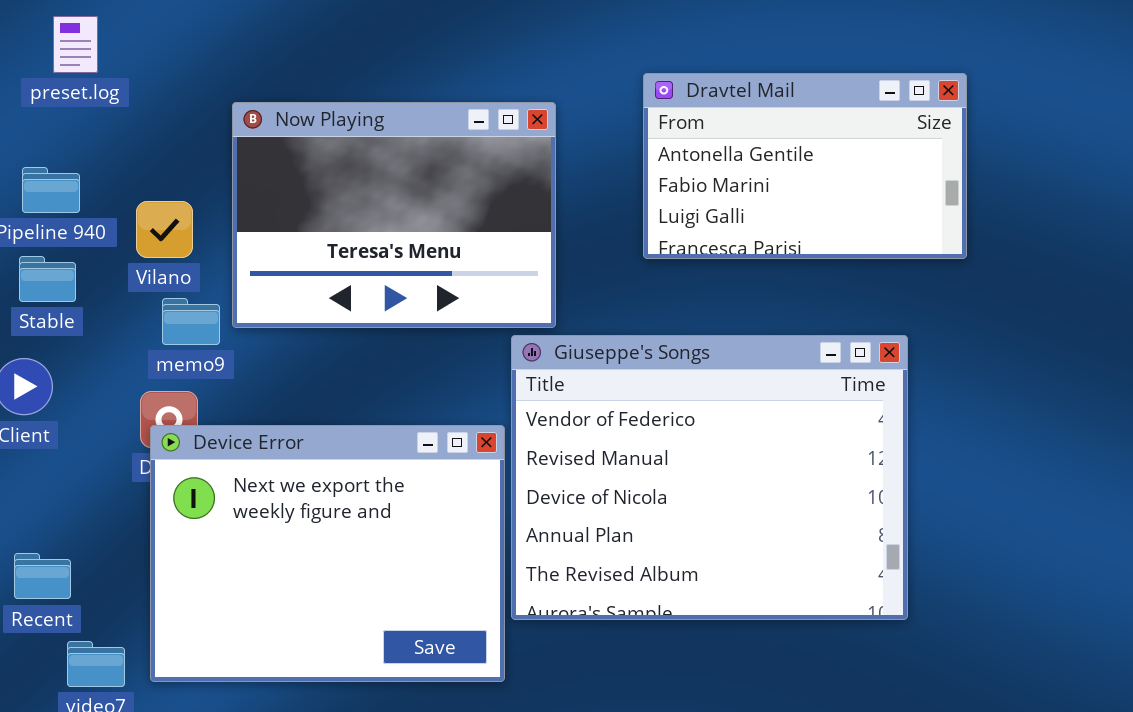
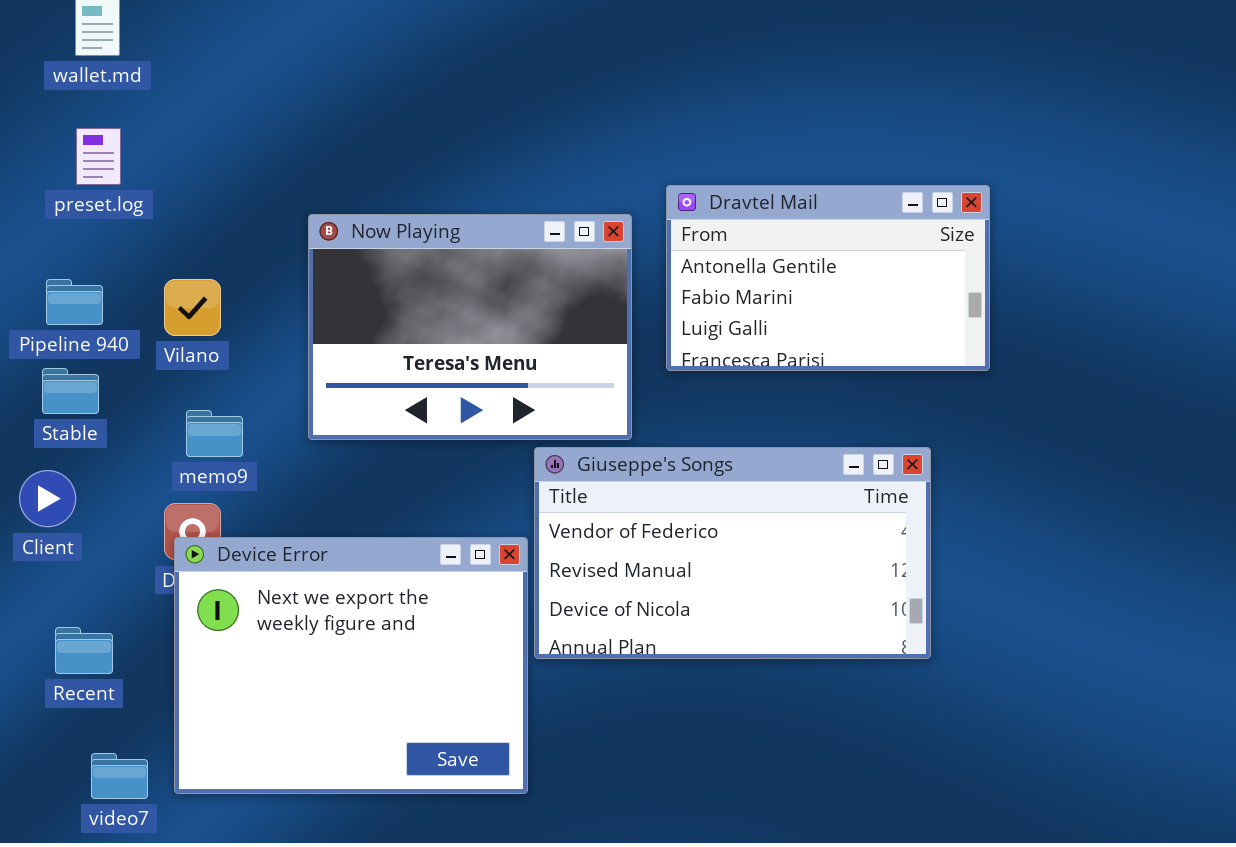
Now Playing: [232,102,556,328] -> [308,214,632,440], moved
Vilano: [136,201,193,258] -> [164,279,221,336], moved
Giuseppe's Songs: [511,335,908,620] -> [534,447,931,659], resized
Recent: [14,553,71,599] -> [55,627,113,674], moved

